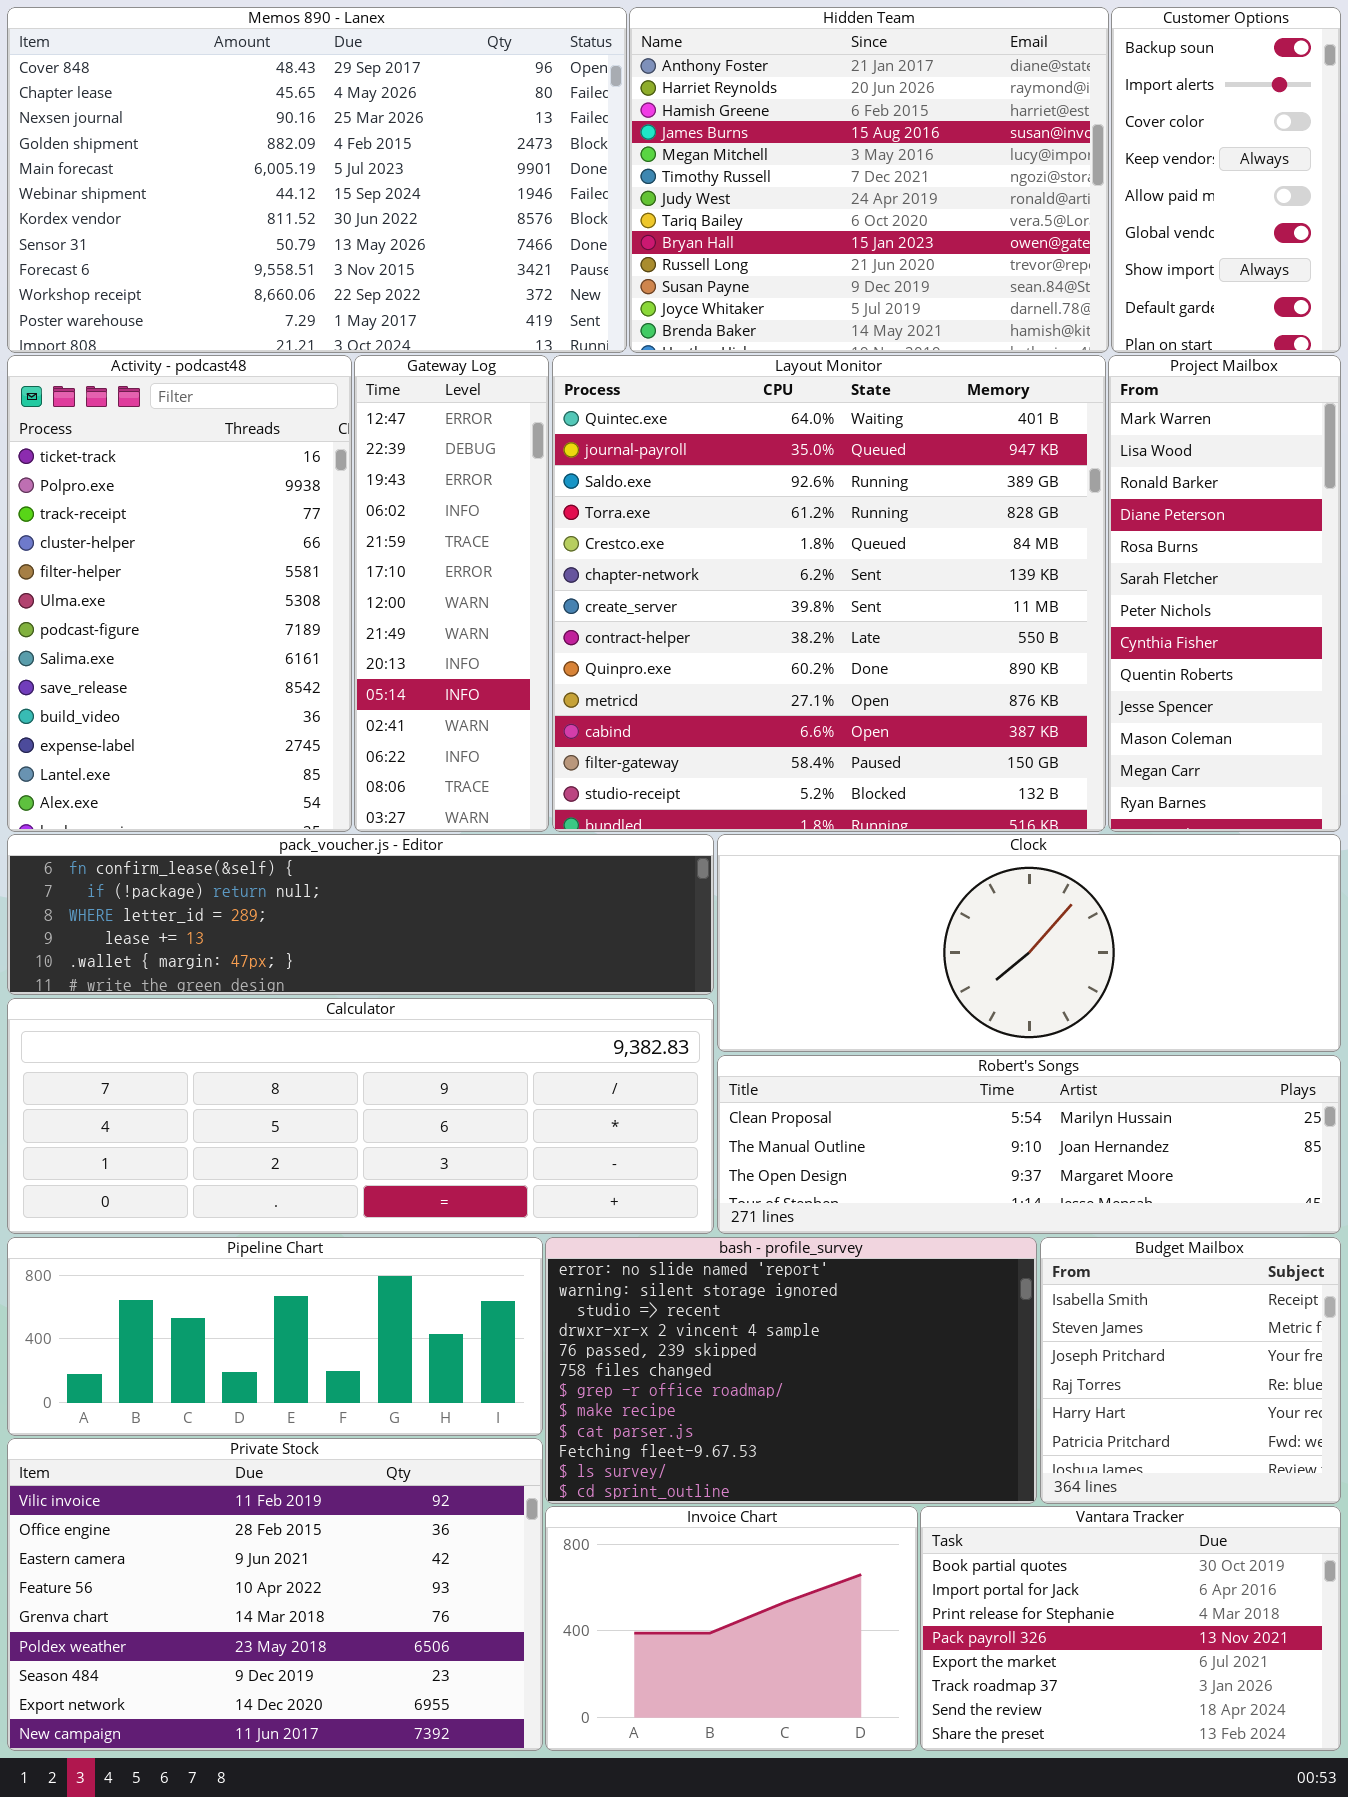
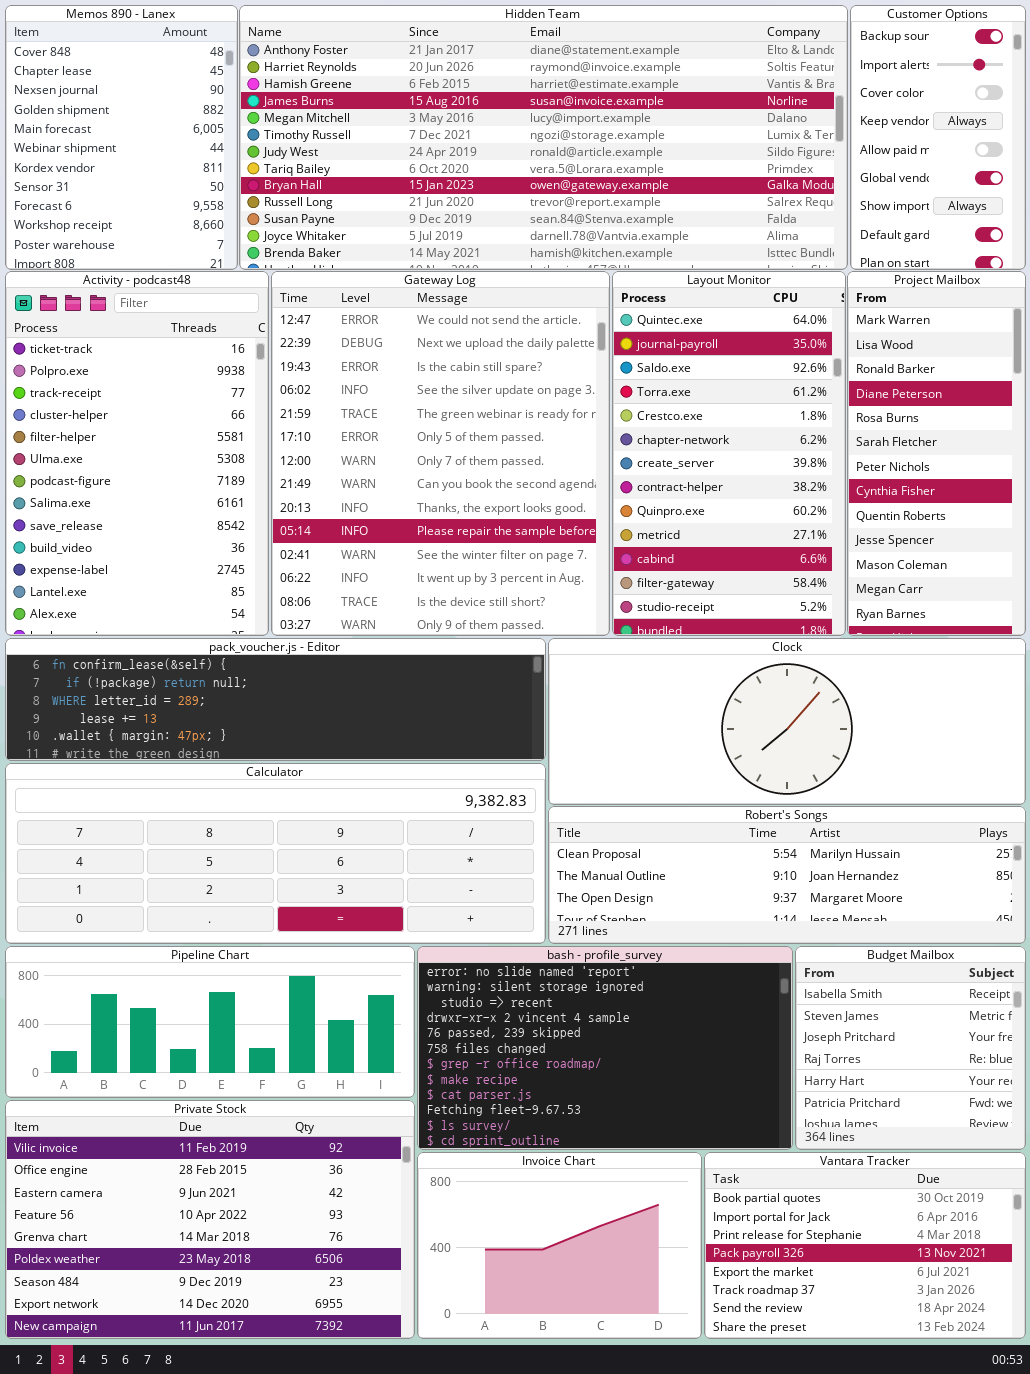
Memos 890 - Lanex: [7,7,627,353] -> [5,5,238,270], resized
Hidden Team: [629,7,1109,353] -> [239,5,848,270], resized
Gateway Log: [354,355,549,832] -> [271,271,610,636], resized
Layout Monitor: [552,355,1106,832] -> [612,271,846,636], resized

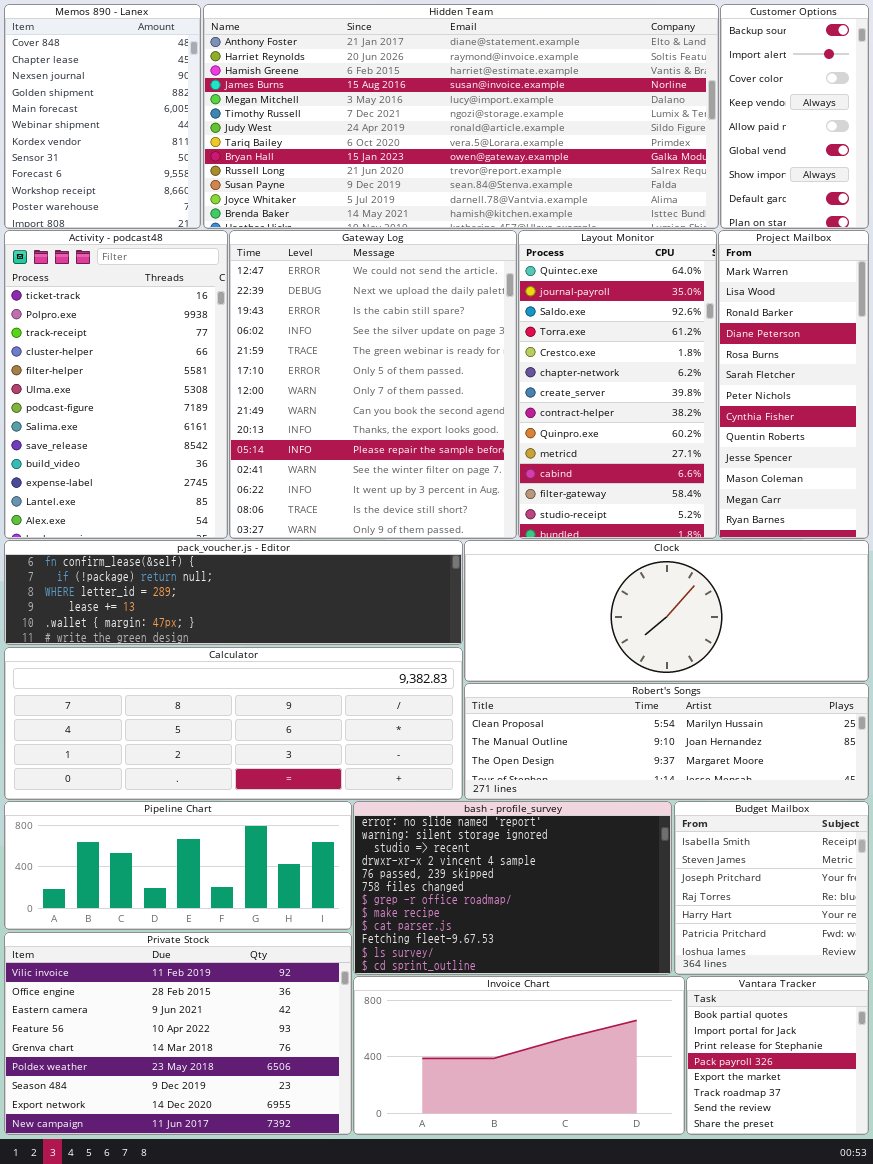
Invoice Chart: [417,1152,702,1339] -> [353,976,685,1135], resized
Vantara Tracker: [704,1152,1026,1339] -> [686,976,869,1135], resized

